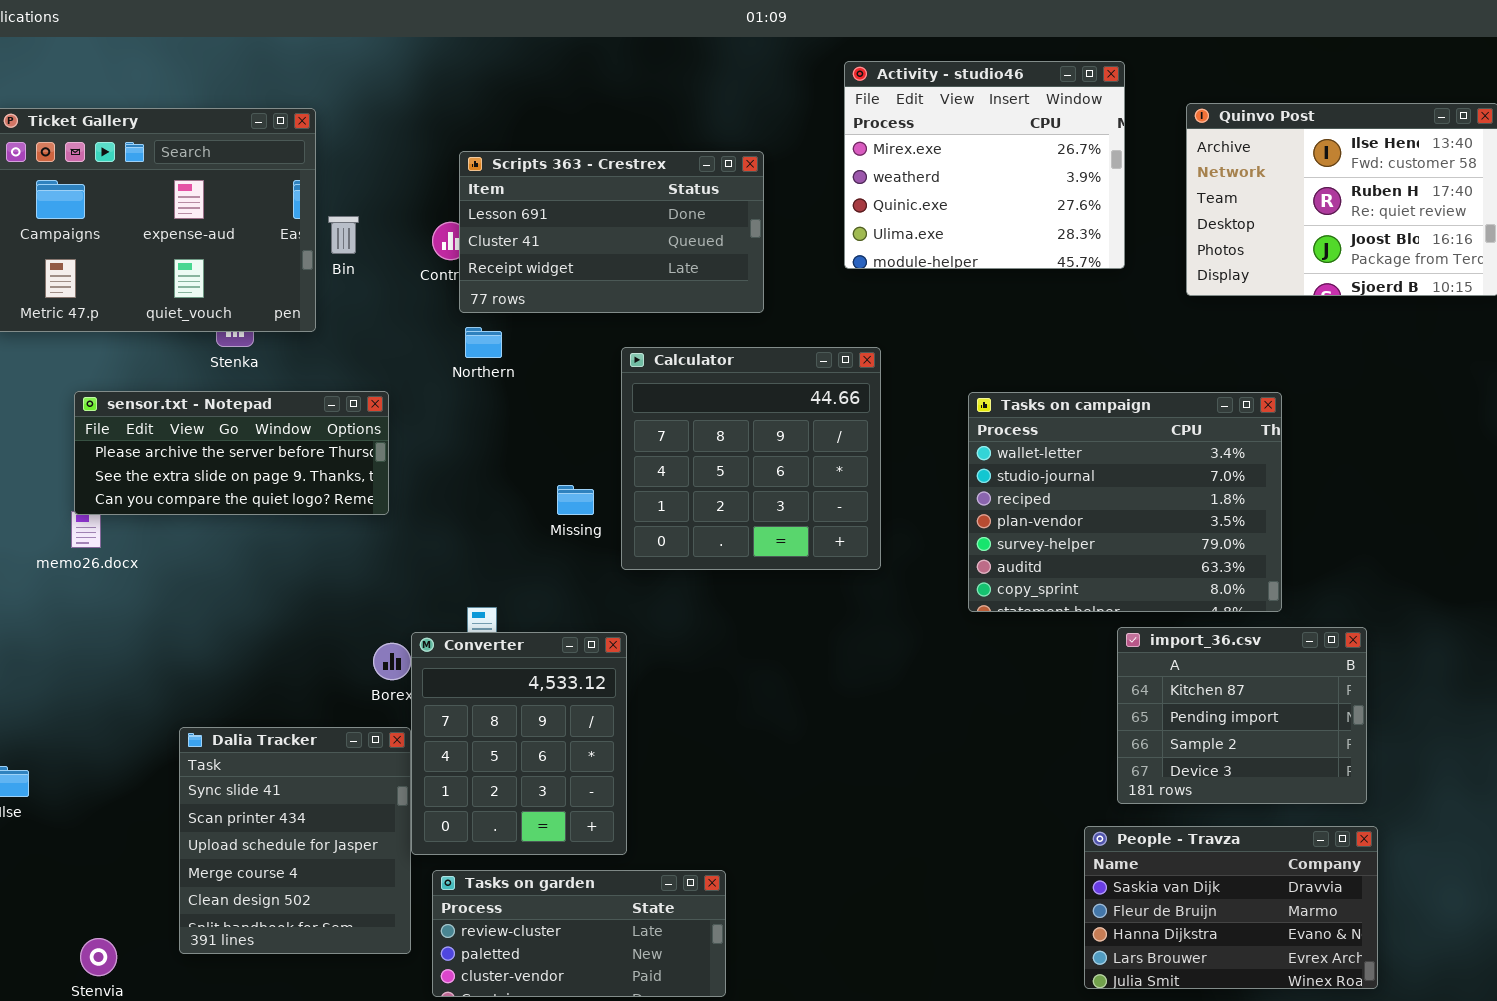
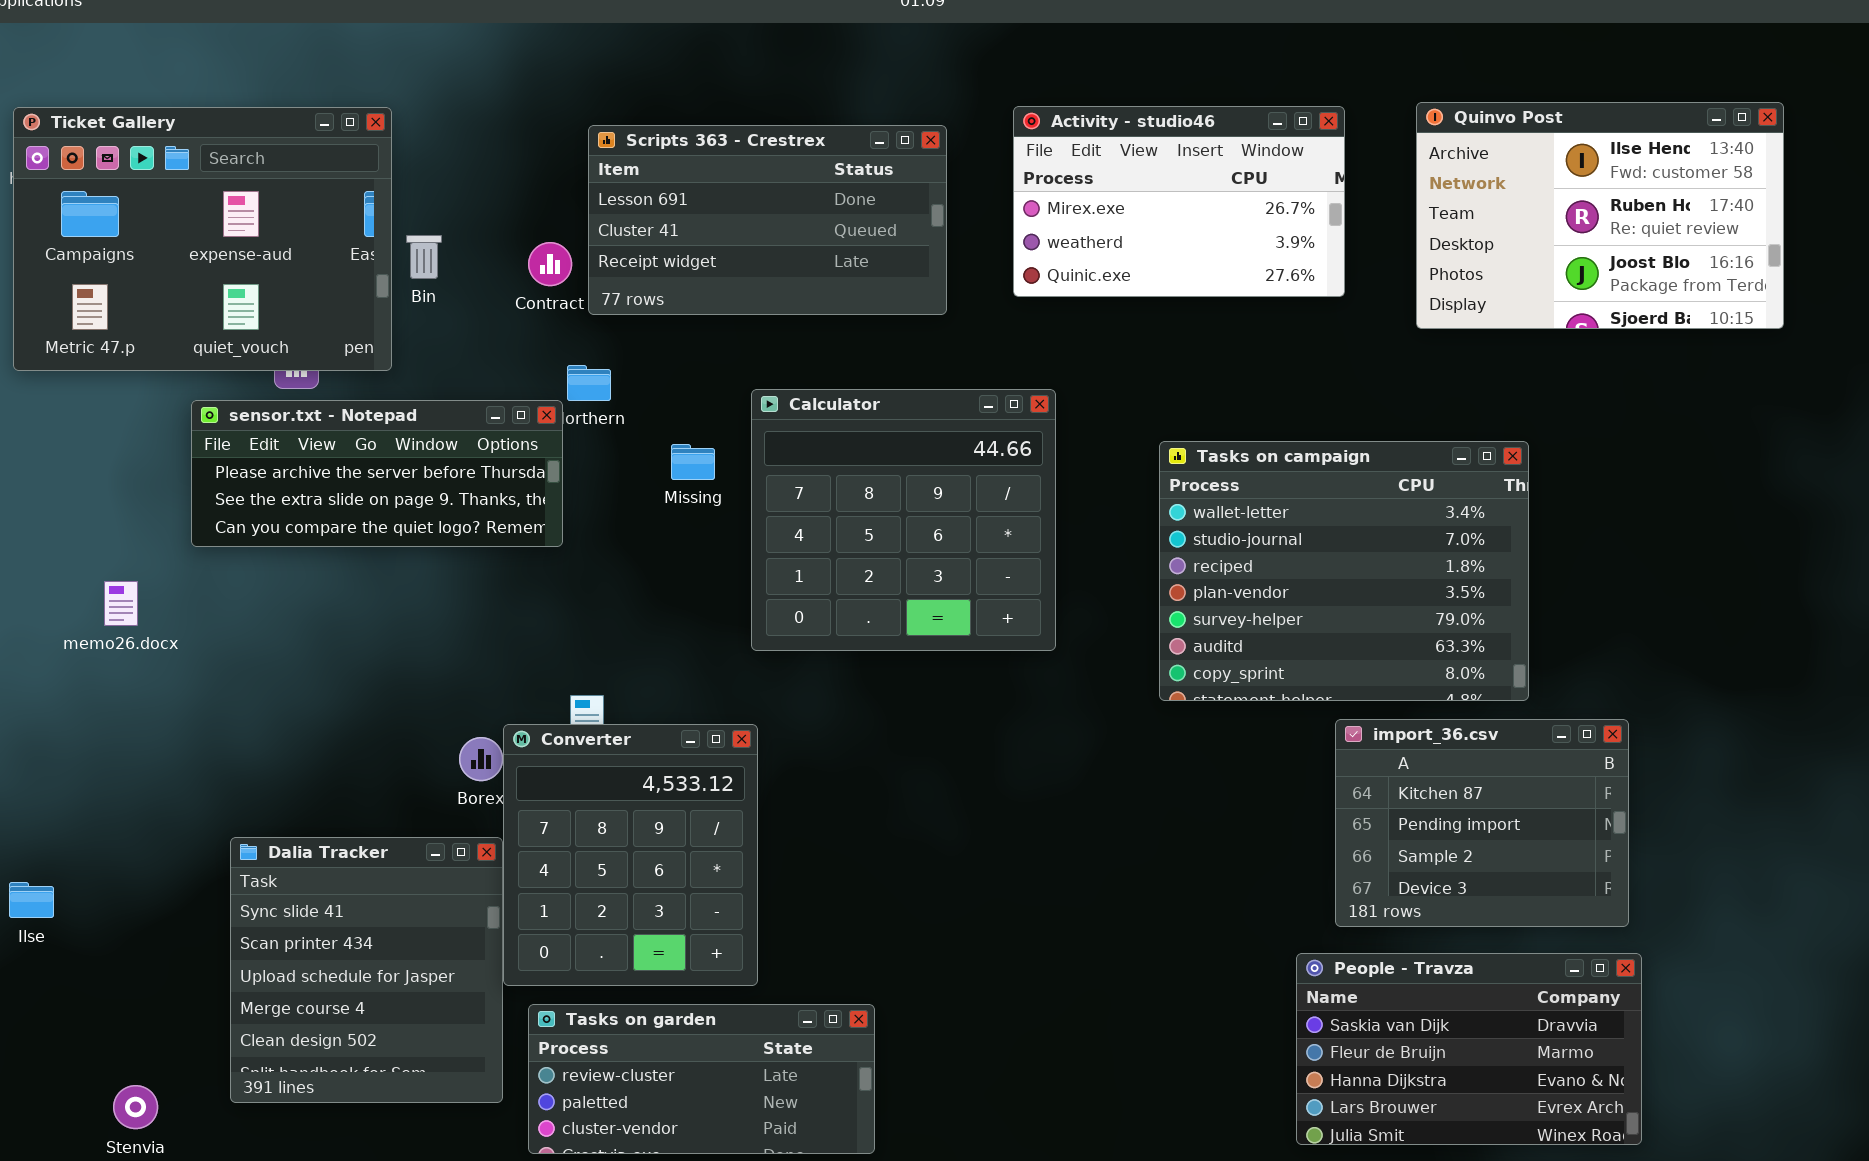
Activity - studio46: [844,61,1125,269] -> [1013,106,1345,297], resized
Scripts 363 - Crestrex: [459,151,764,313] -> [588,125,947,315], moved
sensor.txt - Notepad: [74,391,389,515] -> [191,400,563,547], moved
Missing: [557,485,594,515] -> [671,444,715,480], moved

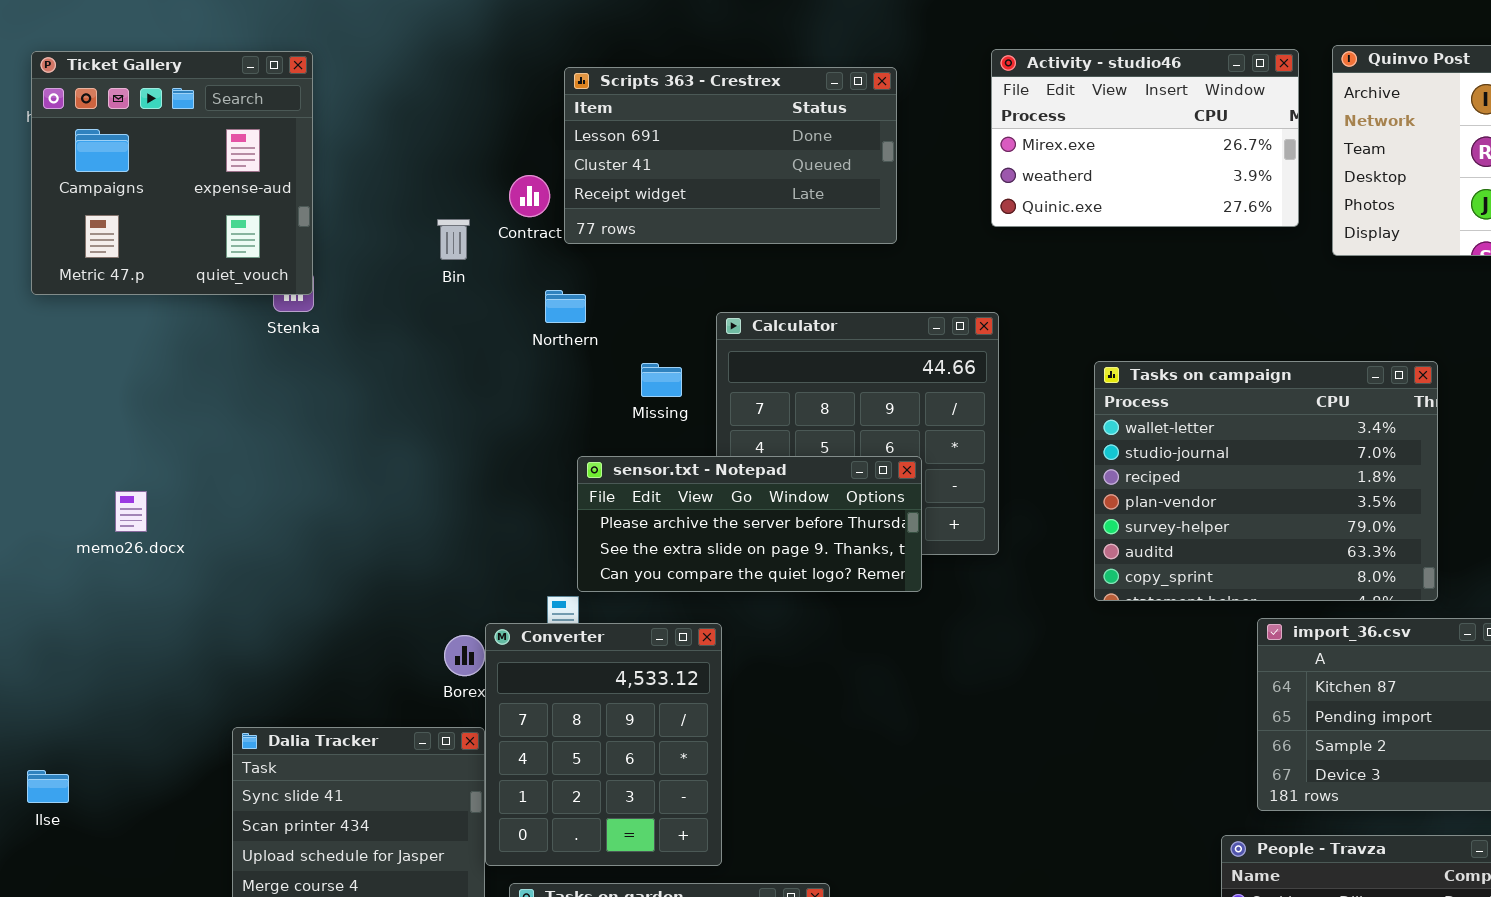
Activity - studio46: [1013,106,1345,297] -> [991,49,1299,227], moved
Ticket Gallery: [13,107,392,371] -> [31,51,313,295], resized
Bin: [406,235,442,279] -> [437,219,470,260], moved
sensor.txt - Notepad: [191,400,563,547] -> [577,456,922,592], moved

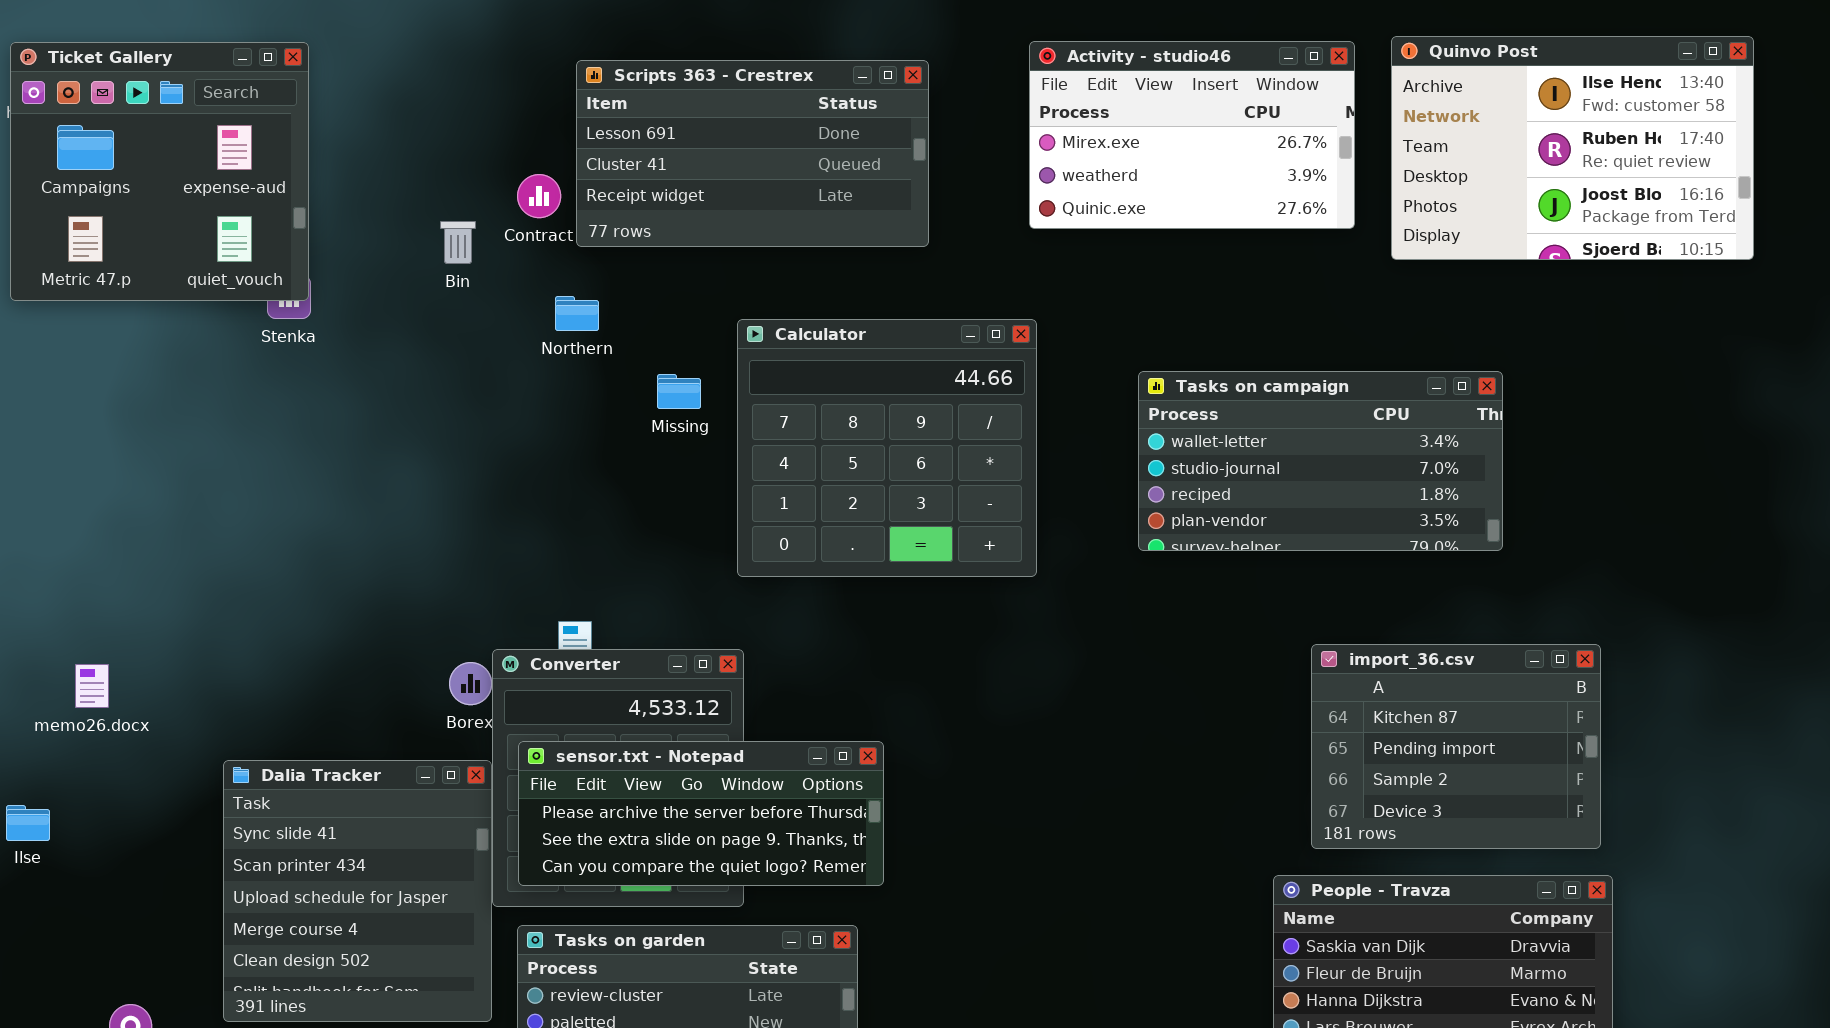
Tasks on campaign: [1094,361,1438,601] -> [1138,371,1503,551], resized
sensor.txt - Notepad: [577,456,922,592] -> [518,741,884,886], moved
memo26.docx: [115,491,147,532] -> [75,664,109,708], moved

